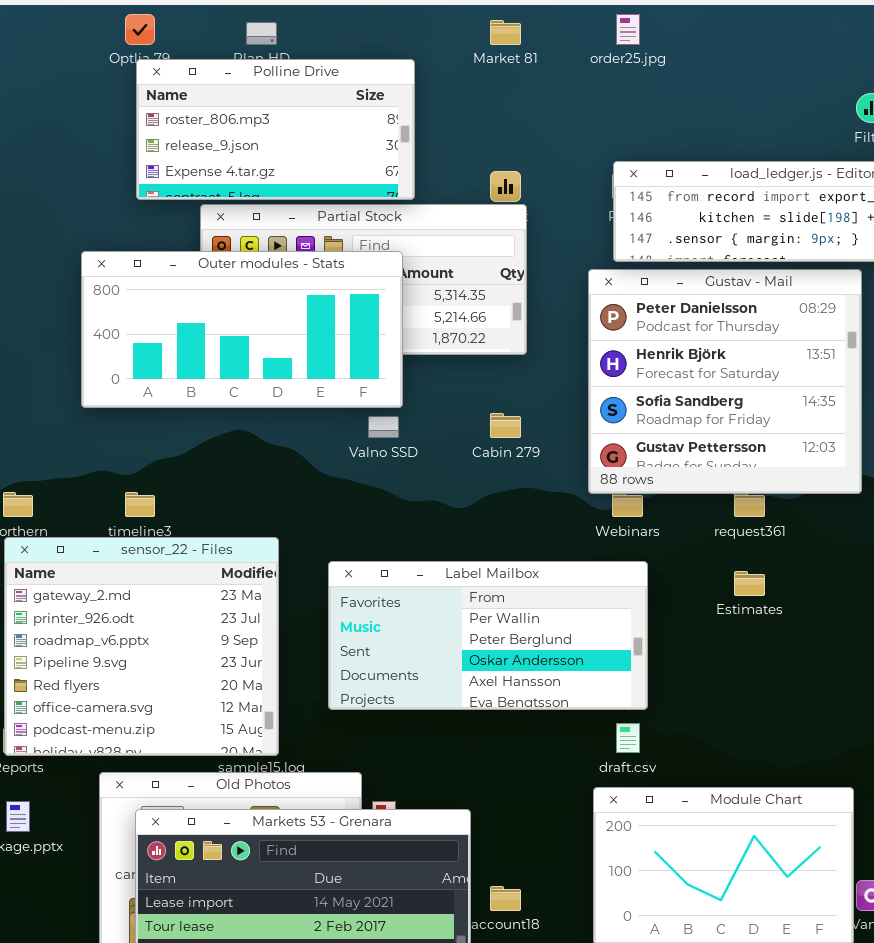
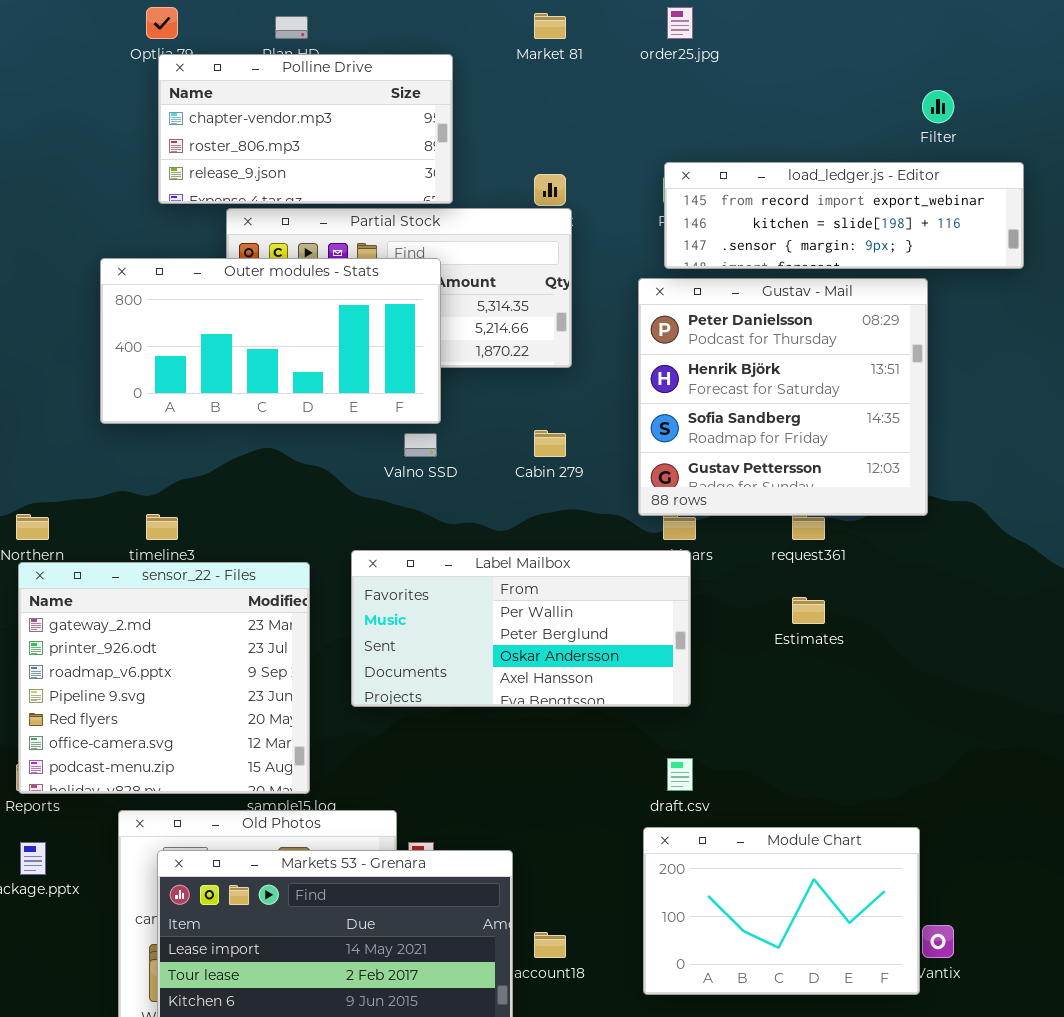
Polline Drive: [136,59,415,200] -> [158,54,453,204], scrolled up 1 row
Label Mailbox: [328,561,648,710] -> [351,550,691,707], moved

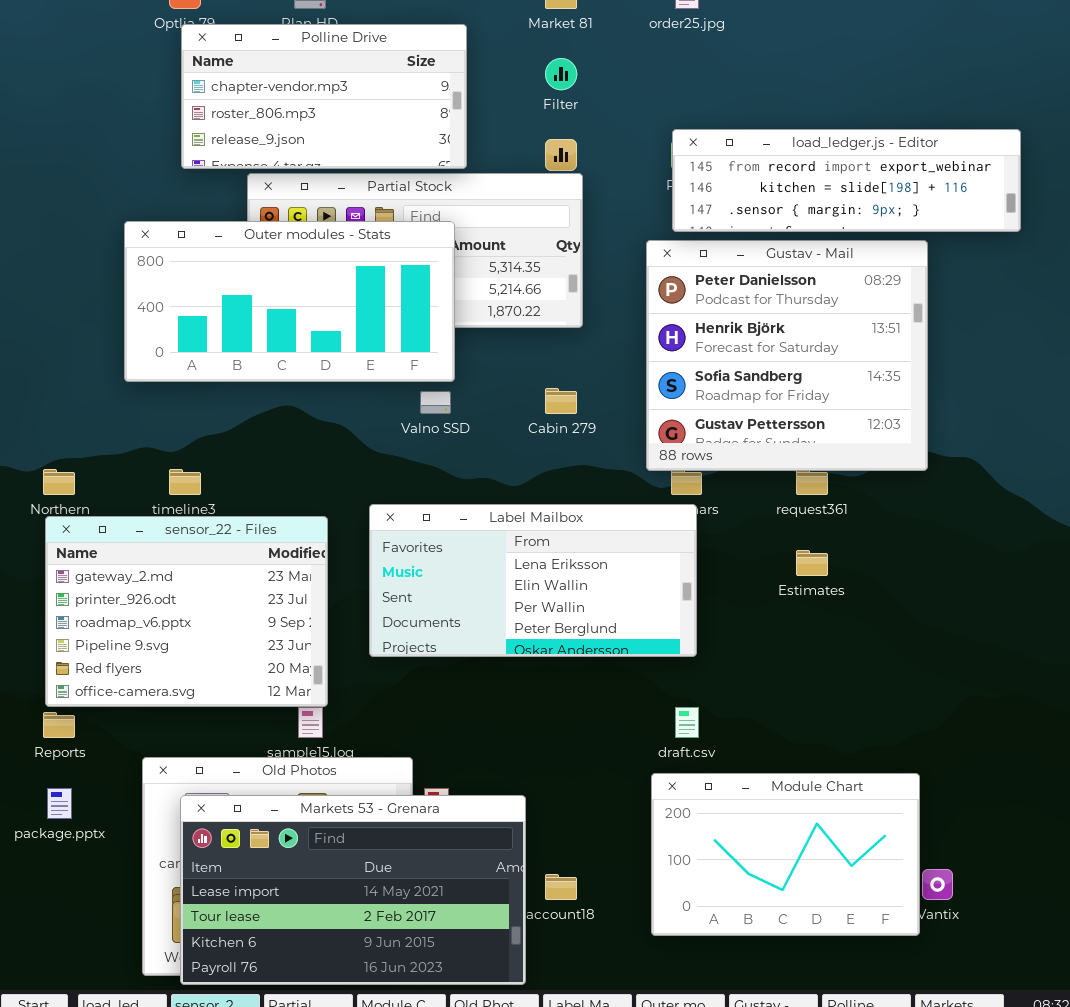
Filter: [922,90,954,123] -> [545,58,577,90], moved
Label Mailbox: [351,550,691,707] -> [369,504,697,657], scrolled up 2 rows
sensor_22 - Files: [18,562,310,794] -> [45,516,328,707], resized

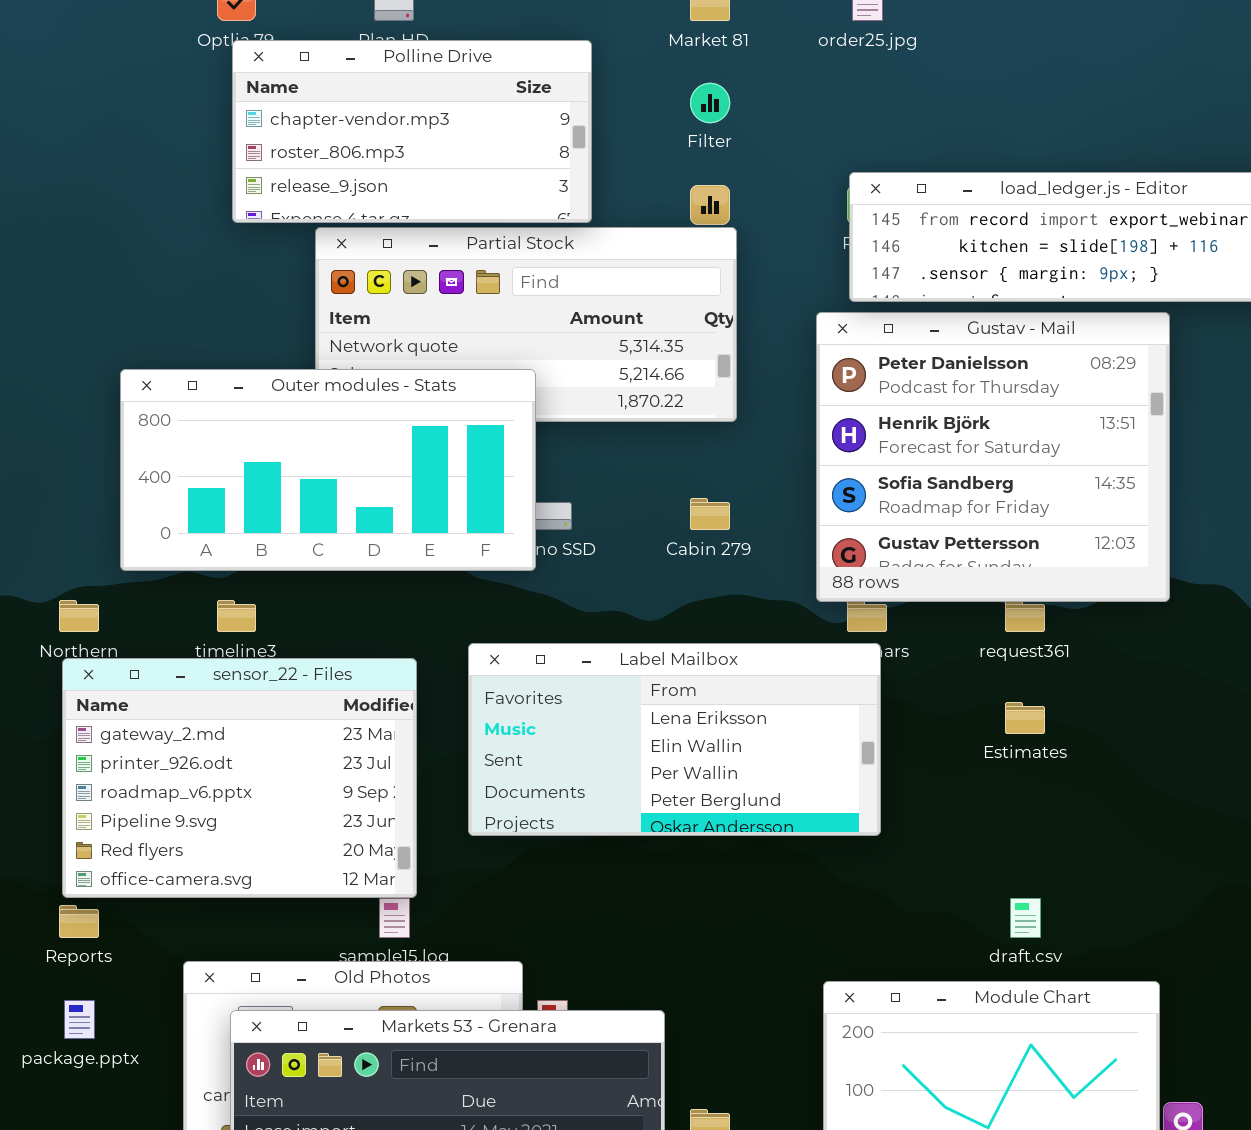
Outer modules - Stats: [124,221,455,382] -> [120,369,536,571], moved
draft.csv: [675,707,699,738] -> [1010,898,1041,938], moved

